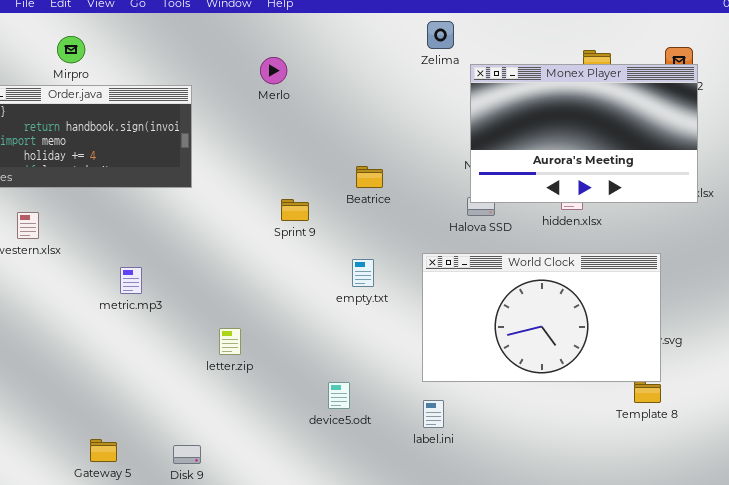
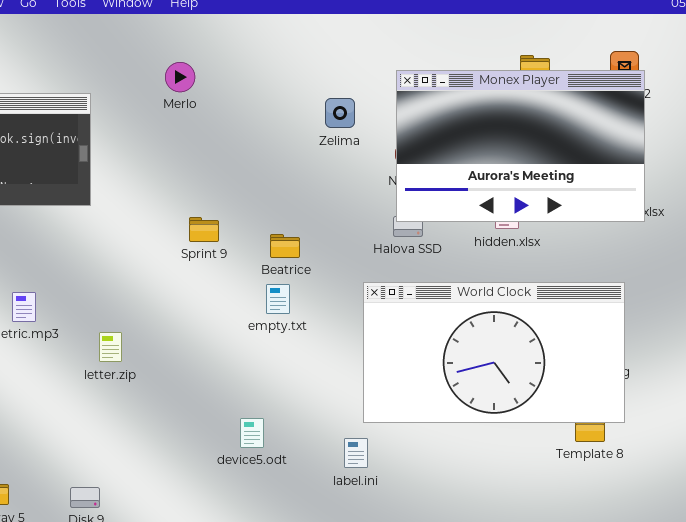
Zelima: [427,21,454,49] -> [325,98,355,128], moved
Beatrice: [356,166,383,188] -> [270,234,300,258], moved
World Clock: [422,253,661,382] -> [363,282,625,423], moved
letter.zip: [219,328,241,355] -> [99,332,122,362], moved

